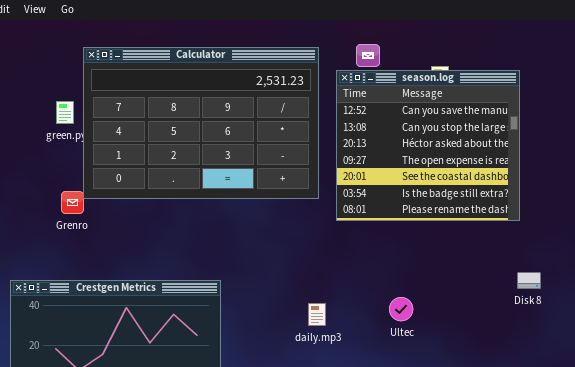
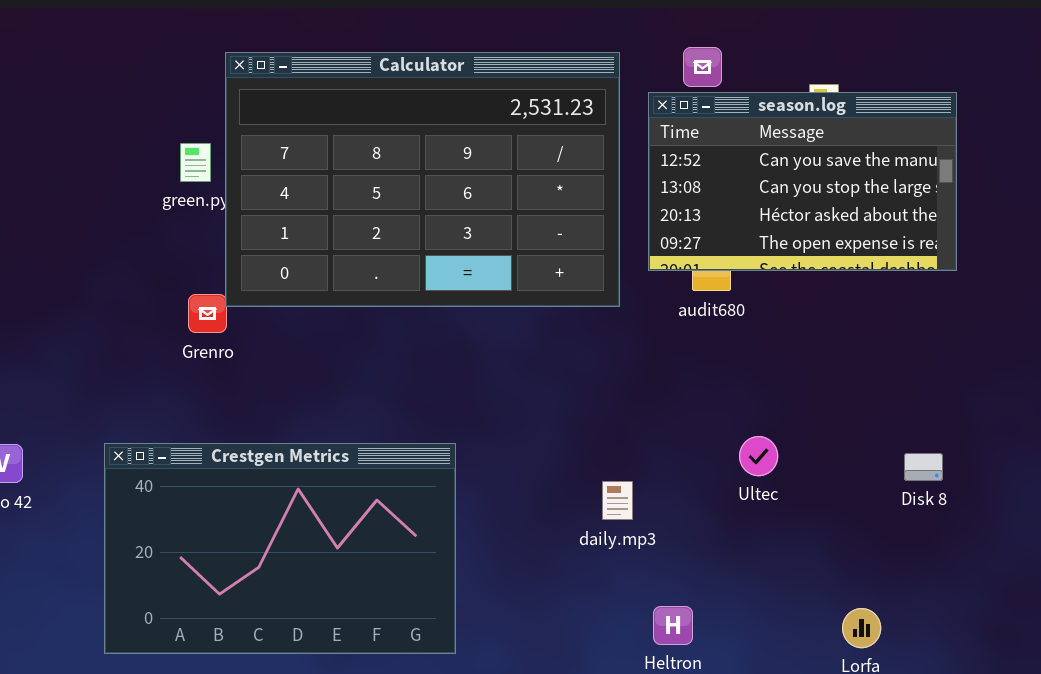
season.log: [336,70,520,221] -> [648,92,957,271], resized
Disk 8: [517,272,541,289] -> [904,453,943,481], moved
Ultec: [389,297,413,321] -> [739,436,778,476], moved

